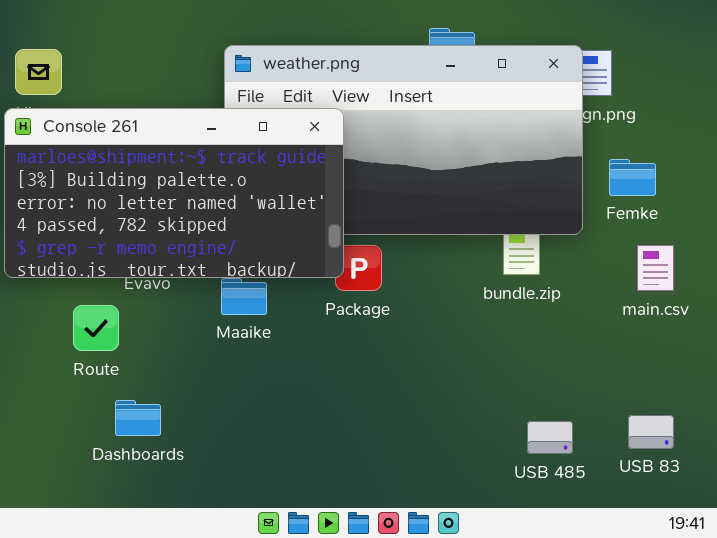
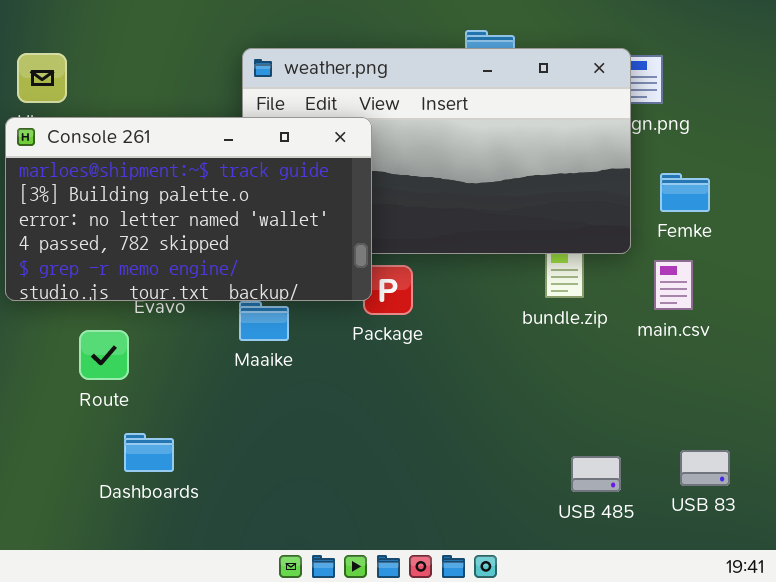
main.csv: [637,245,674,291] -> [654,260,693,310], moved

